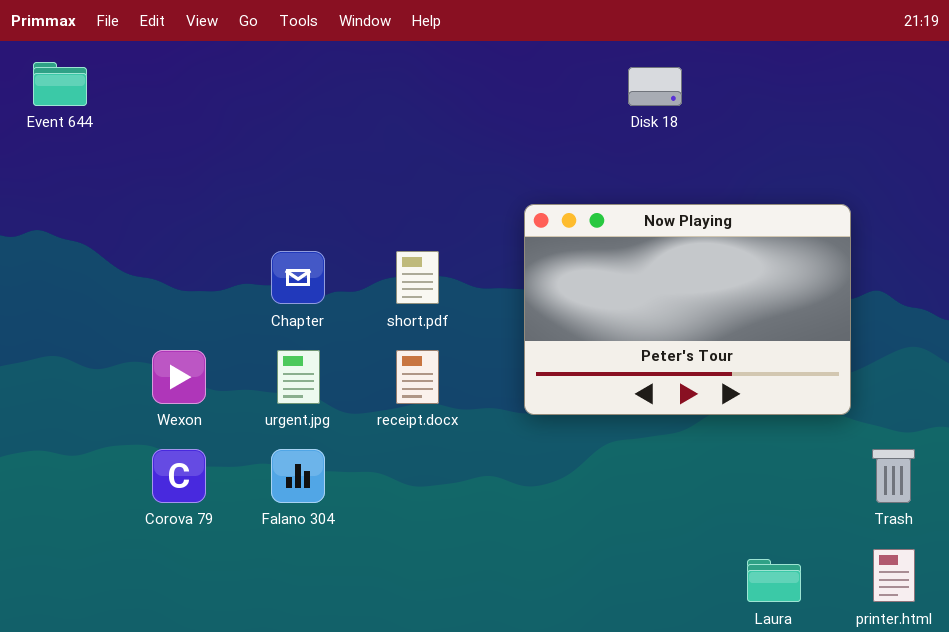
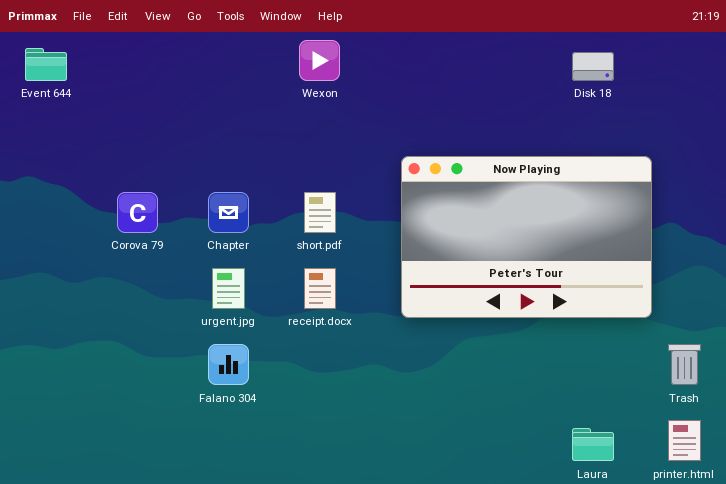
Disk 18: [628,67,682,106] -> [572,52,614,81], moved
Wexon: [152,350,206,404] -> [299,40,340,81], moved
Corova 79: [152,449,206,503] -> [117,192,158,233], moved

